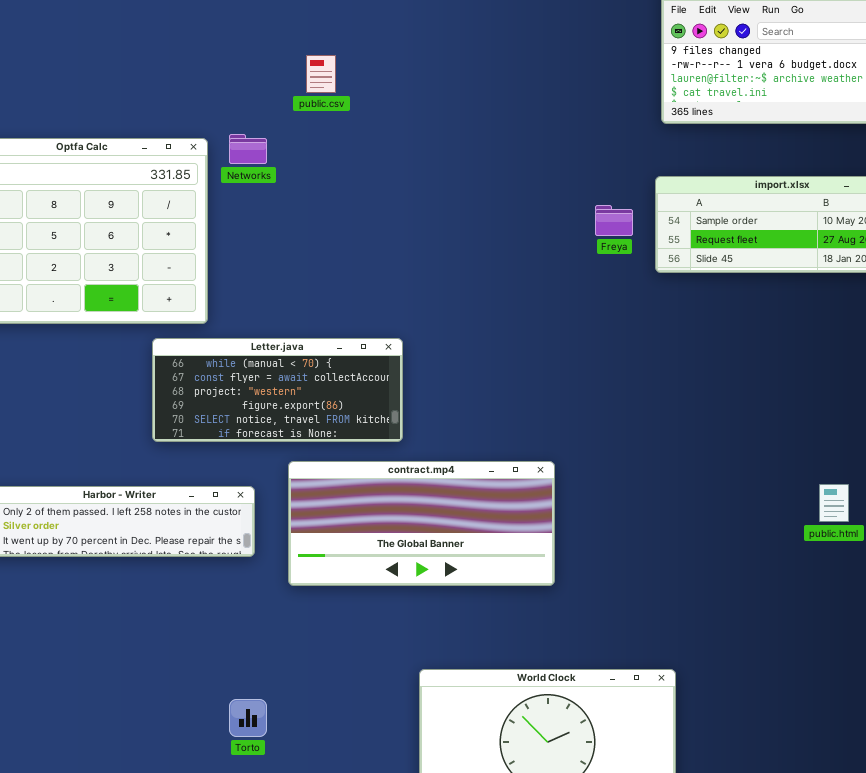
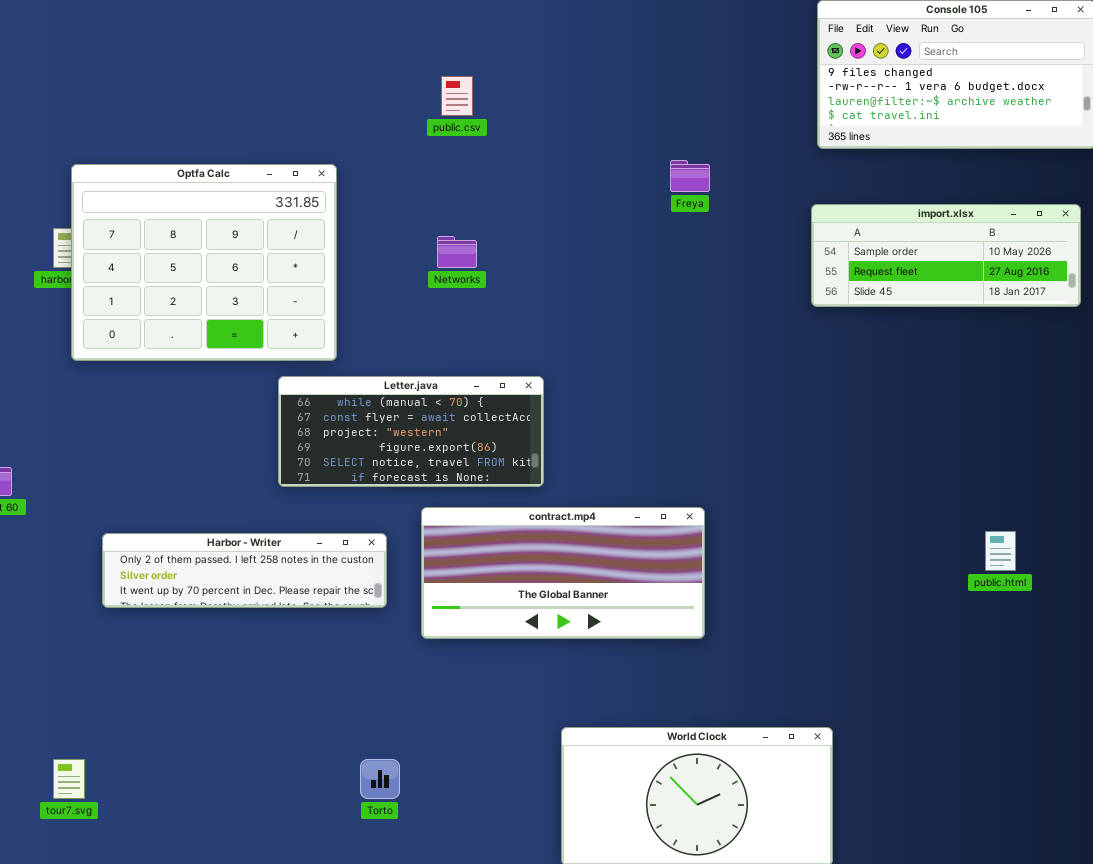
Networks: [229,134,267,164] -> [437,236,477,268], moved
Freya: [595,205,633,236] -> [670,160,710,192], moved

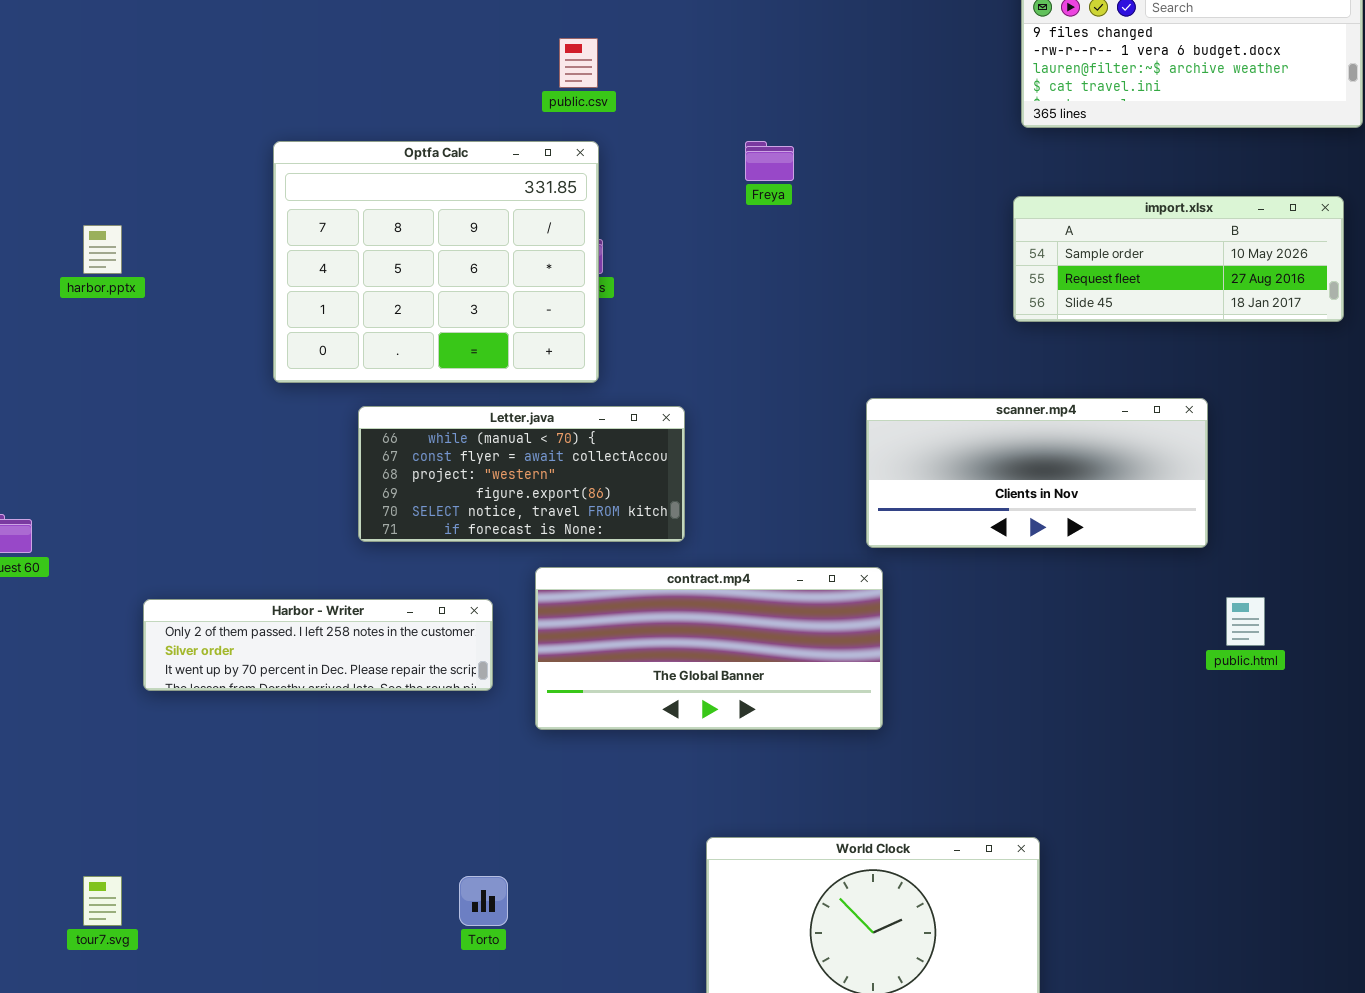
Freya: [670,160,710,192] -> [745,141,794,181], moved
Optfa Calc: [71,164,337,361] -> [273,141,599,383], moved
scanner.mp4: none -> [866,398,1208,548], opened

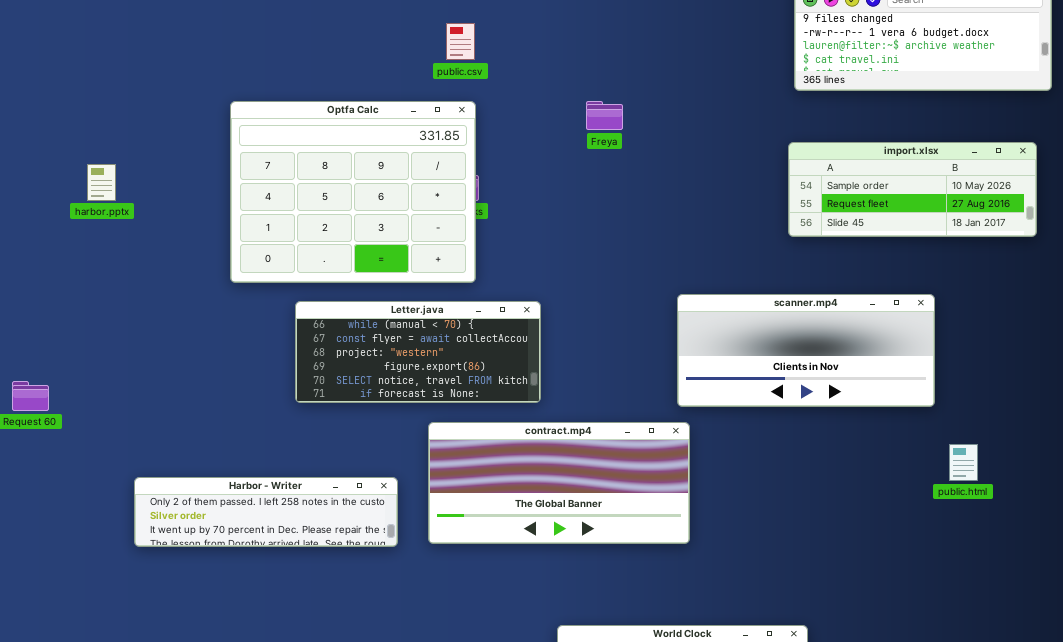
Harbor - Writer: [143,599,493,691] -> [134,477,398,547], moved

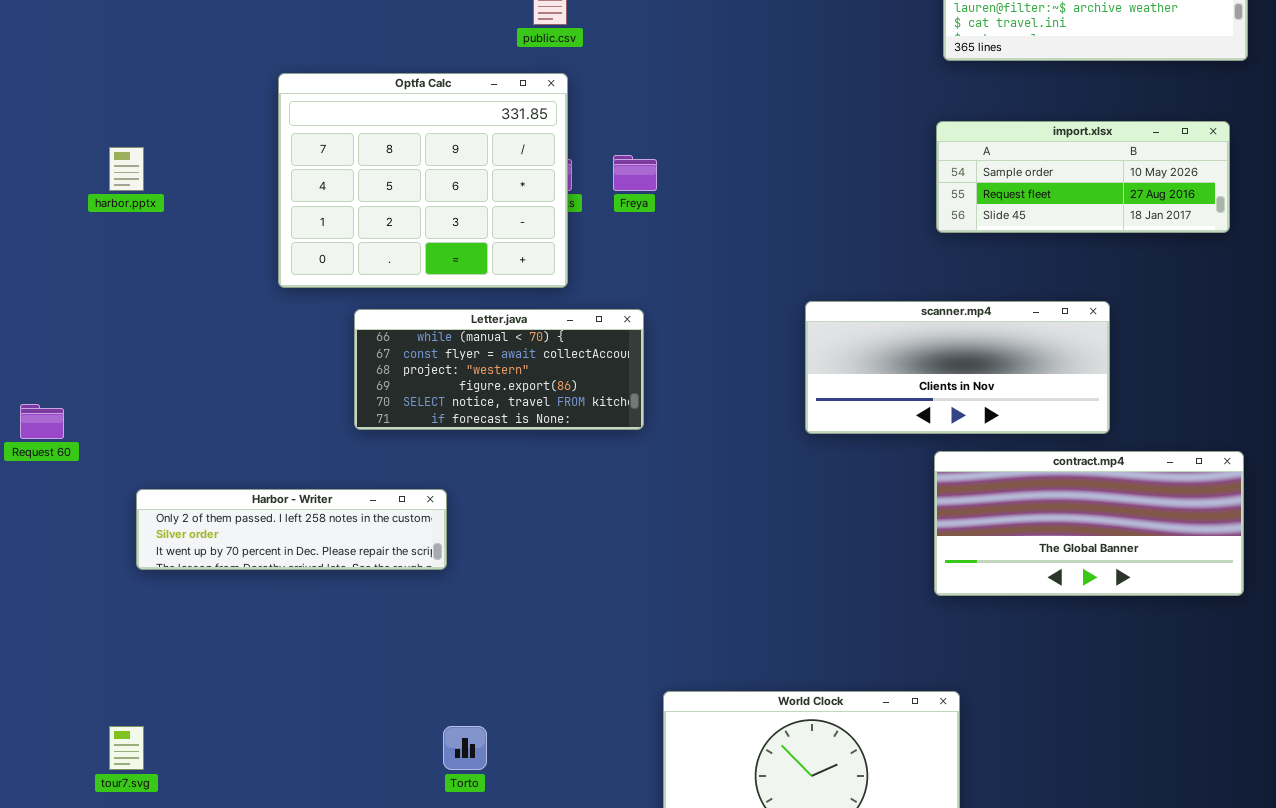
Freya: [586,101,623,130] -> [613,155,657,191], moved
contract.mp4: [428,422,690,544] -> [934,451,1244,596], moved
Harbor - Writer: [134,477,398,547] -> [136,489,447,570], moved

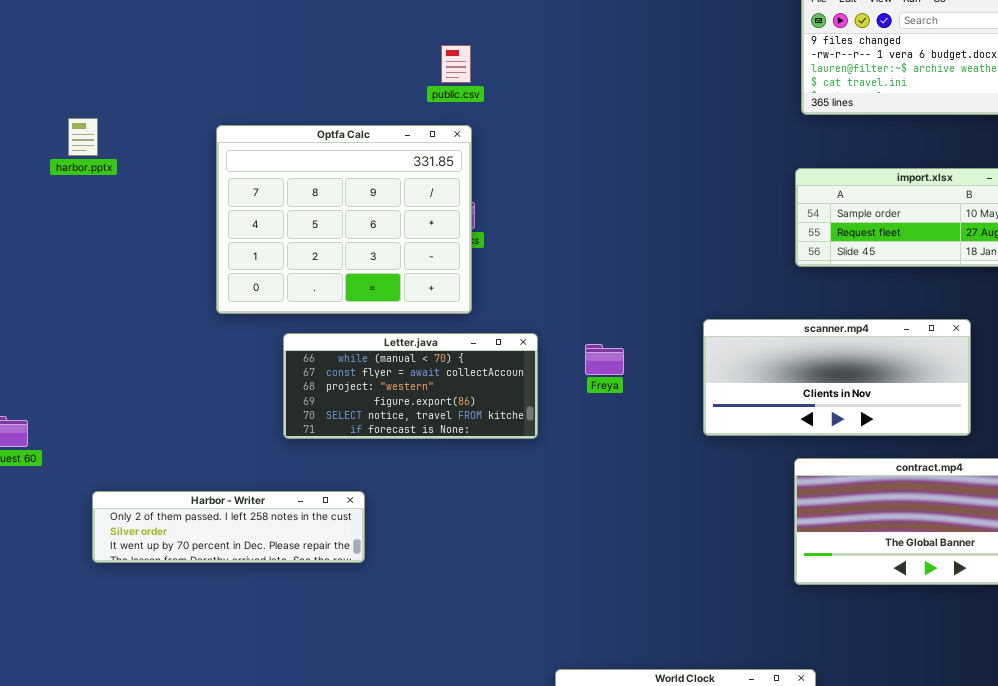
harbor.pptx: [109,147,144,191] -> [68,118,98,156], moved
Freya: [613,155,657,191] -> [585,344,624,375], moved
scanner.mp4: [805,301,1110,434] -> [703,319,971,436], moved

